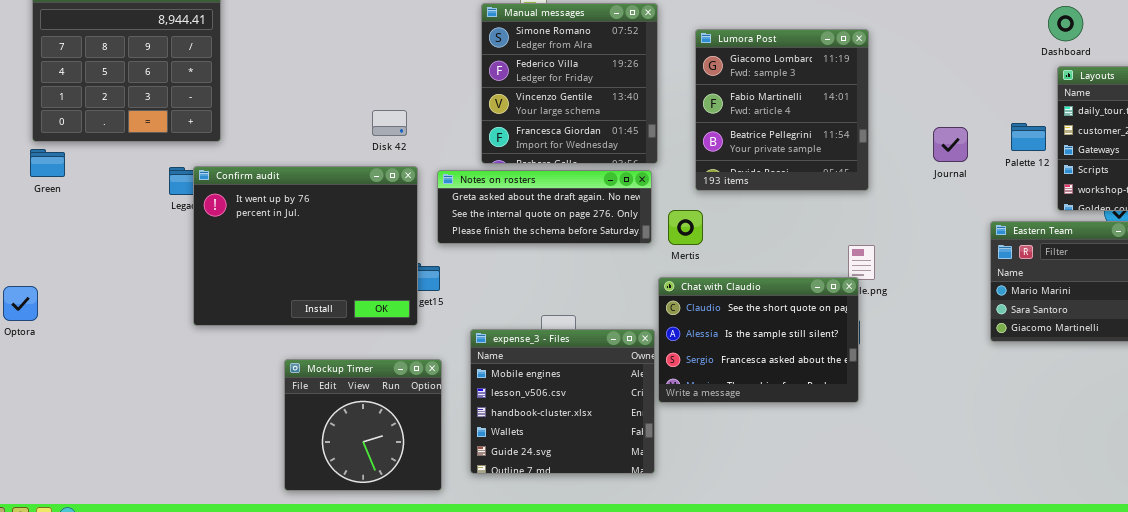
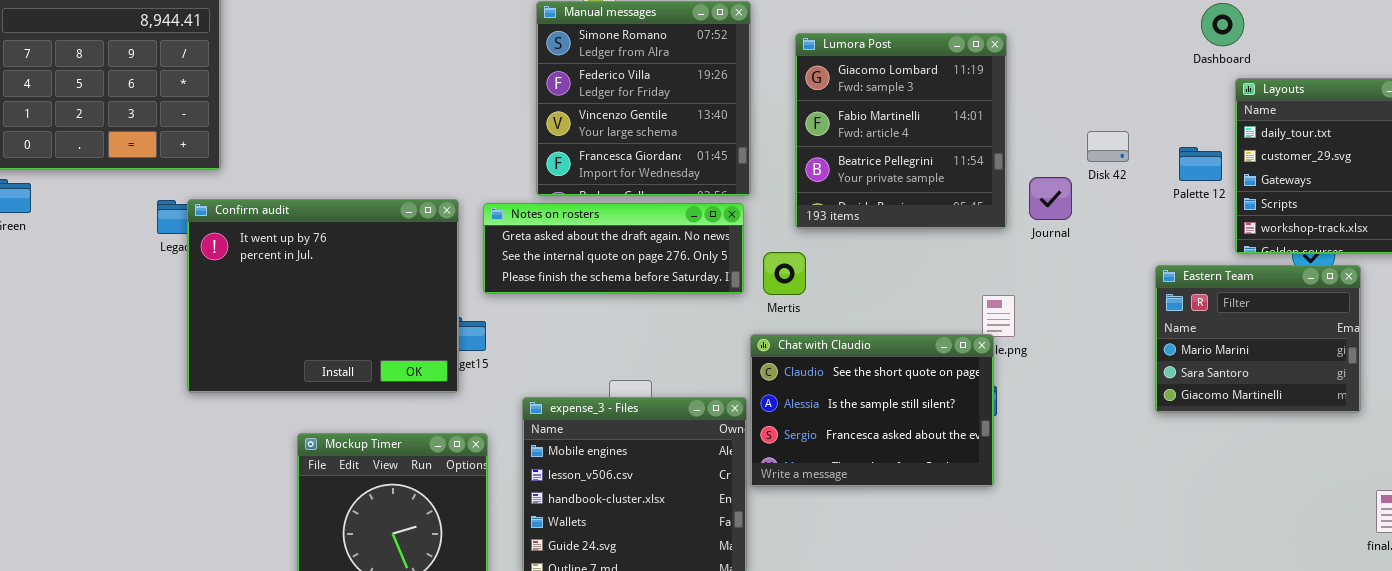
Dashboard: [1048,6,1083,41] -> [1201,3,1244,46], moved
Disk 42: [372,110,407,136] -> [1087,131,1129,162], moved
Journal: [933,127,968,162] -> [1029,177,1072,220], moved

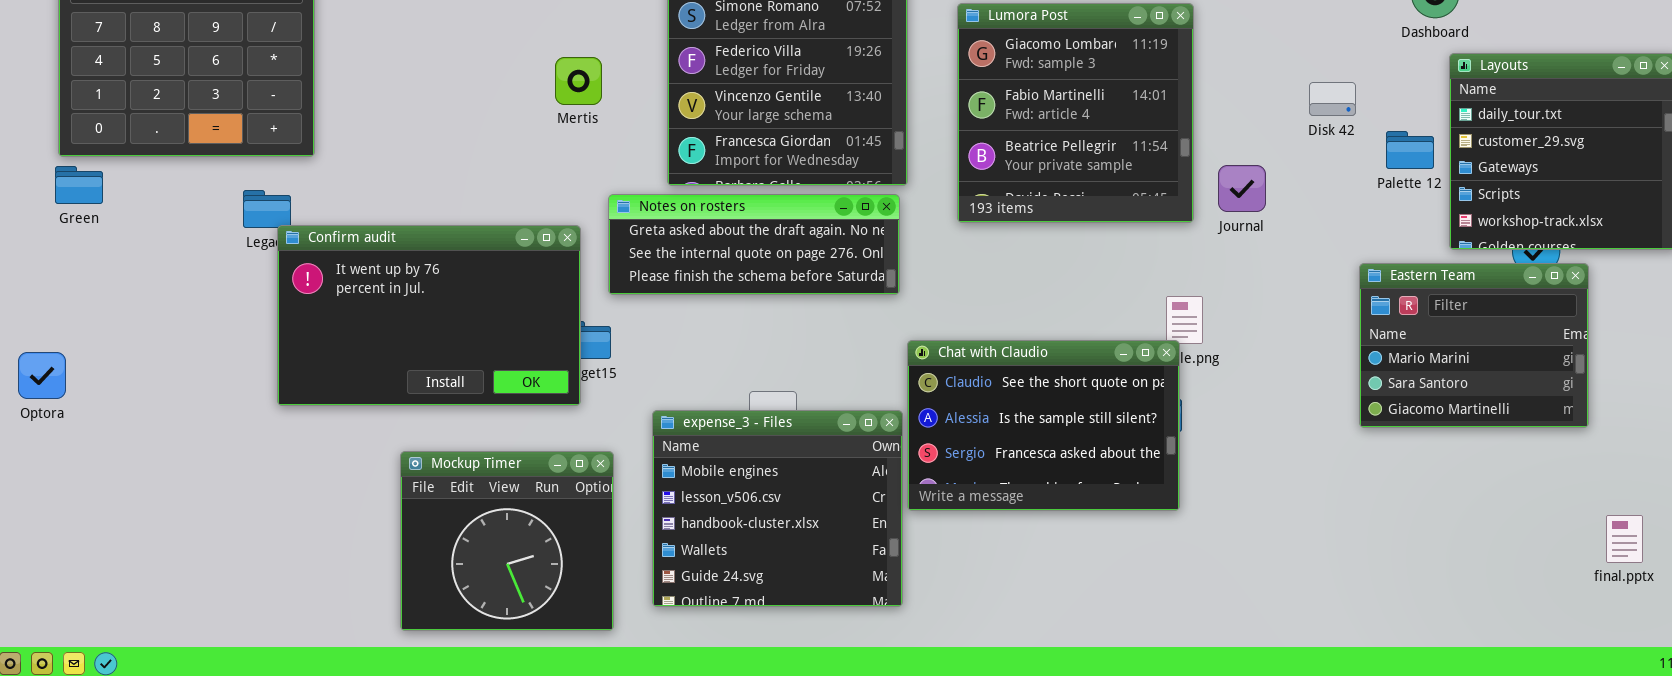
Disk 42: [1087,131,1129,162] -> [1309,82,1356,116], moved
Confirm audit: [187,199,459,393] -> [277,225,581,406], resized
Mertis: [763,252,806,295] -> [555,57,602,105], moved

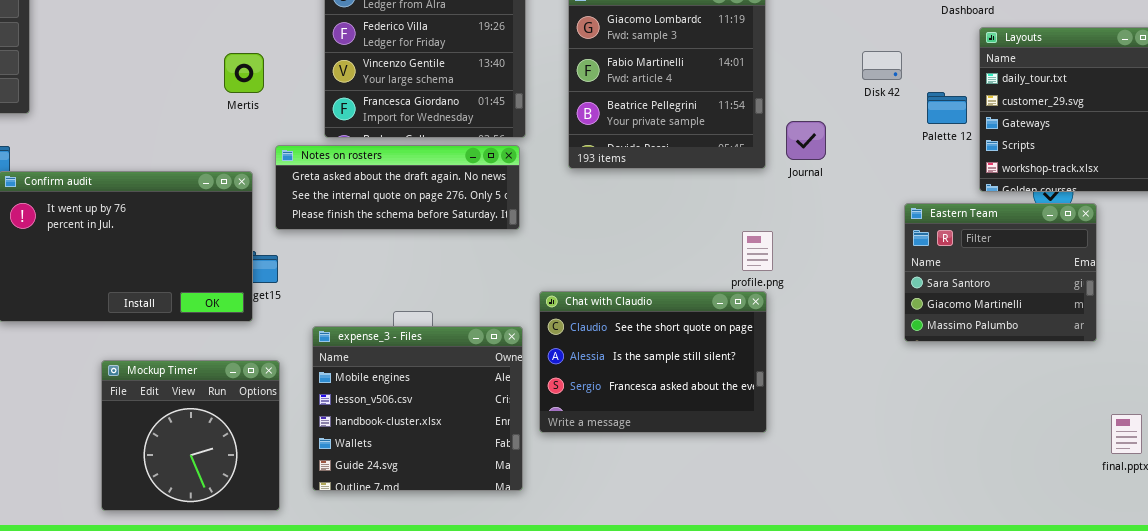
Mertis: [555,57,602,105] -> [224,53,264,93], moved
Eastern Team: [1359,263,1589,428] -> [904,203,1097,342], scrolled down 1 row
Chat with Claudio: [907,340,1180,511] -> [539,291,767,433], moved

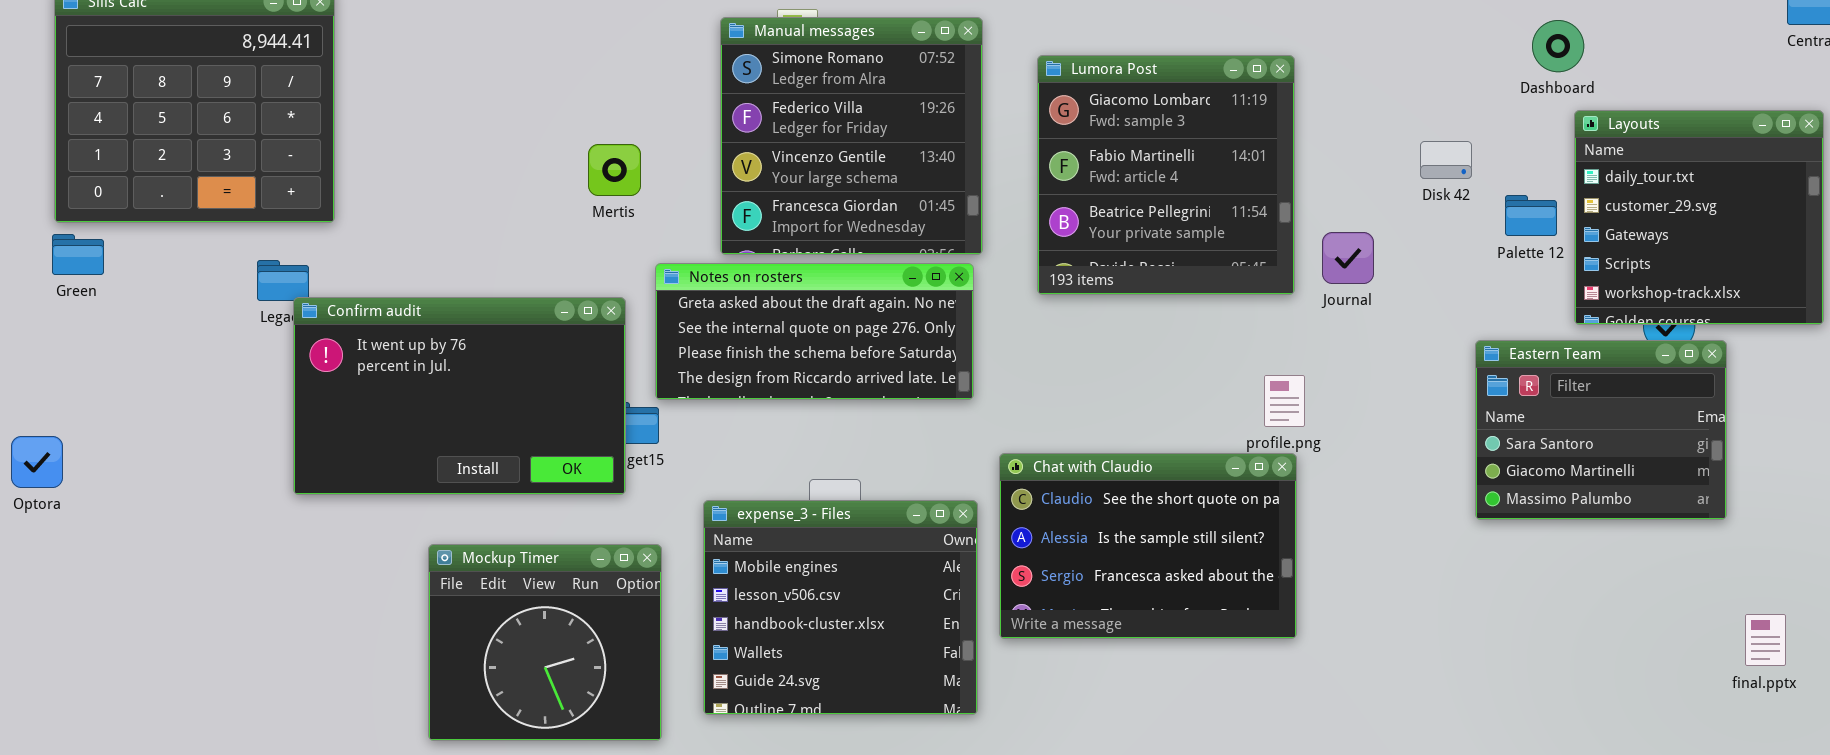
Notes on rosters: [275,145,520,230] -> [655,263,974,400], resized

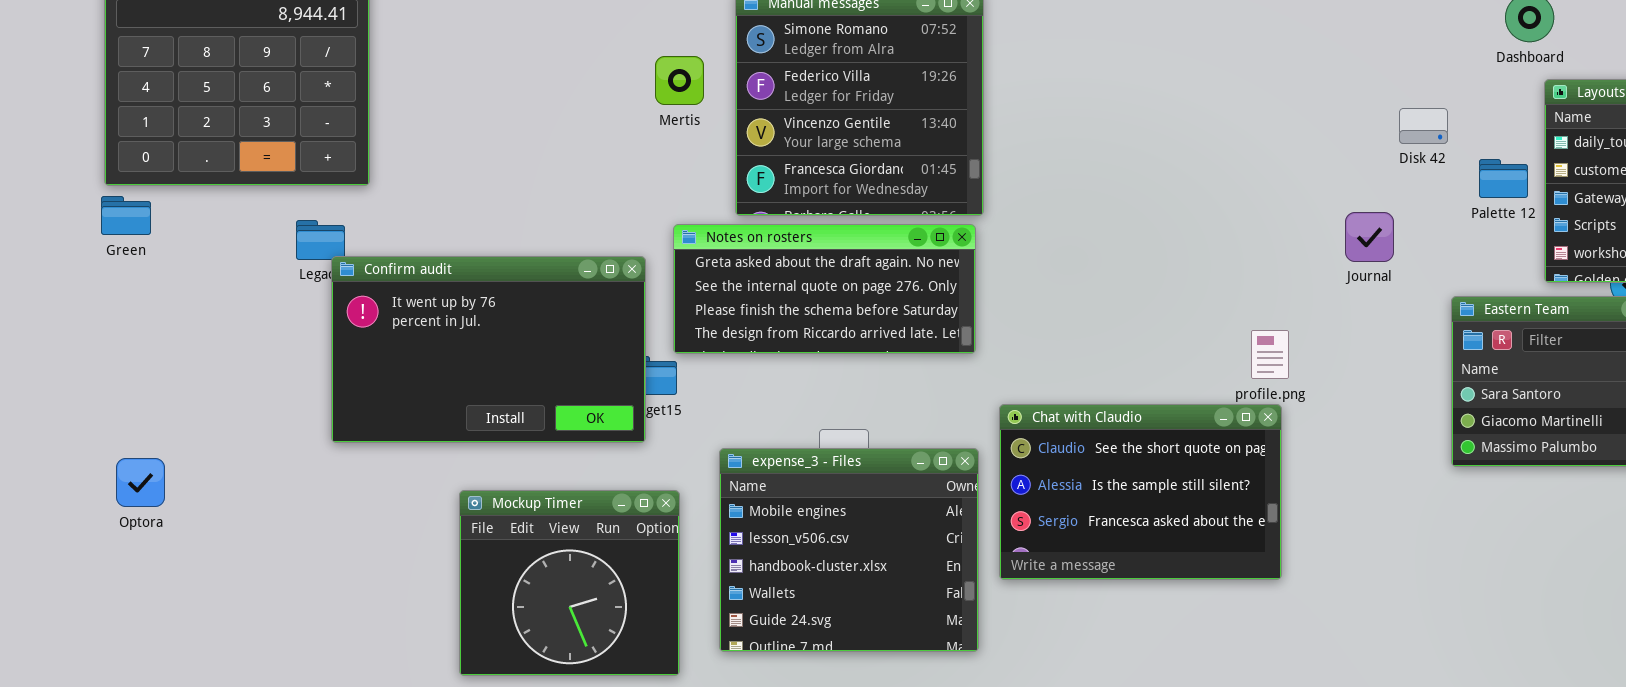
Lumora Post: [1037,55,1295,295] -> none, closed
Mertis: [588,144,641,196] -> [655,56,704,105], moved
Journal: [1322,232,1374,284] -> [1345,212,1394,262], moved
Optora: [11,436,63,488] -> [116,458,165,507], moved

